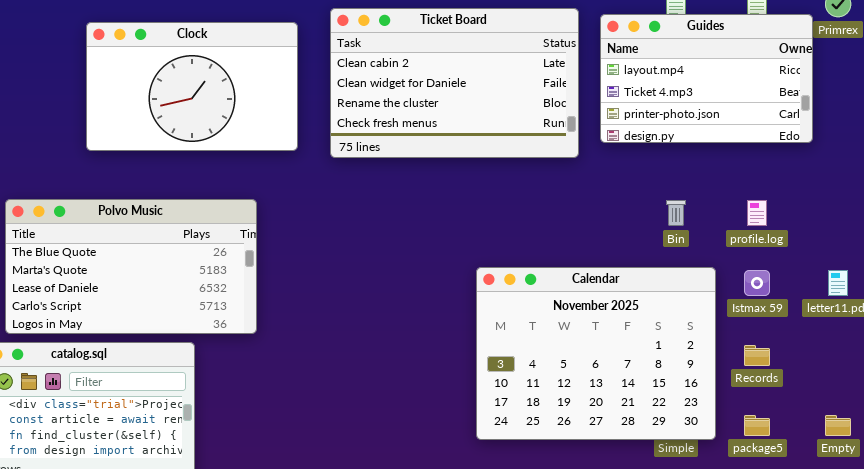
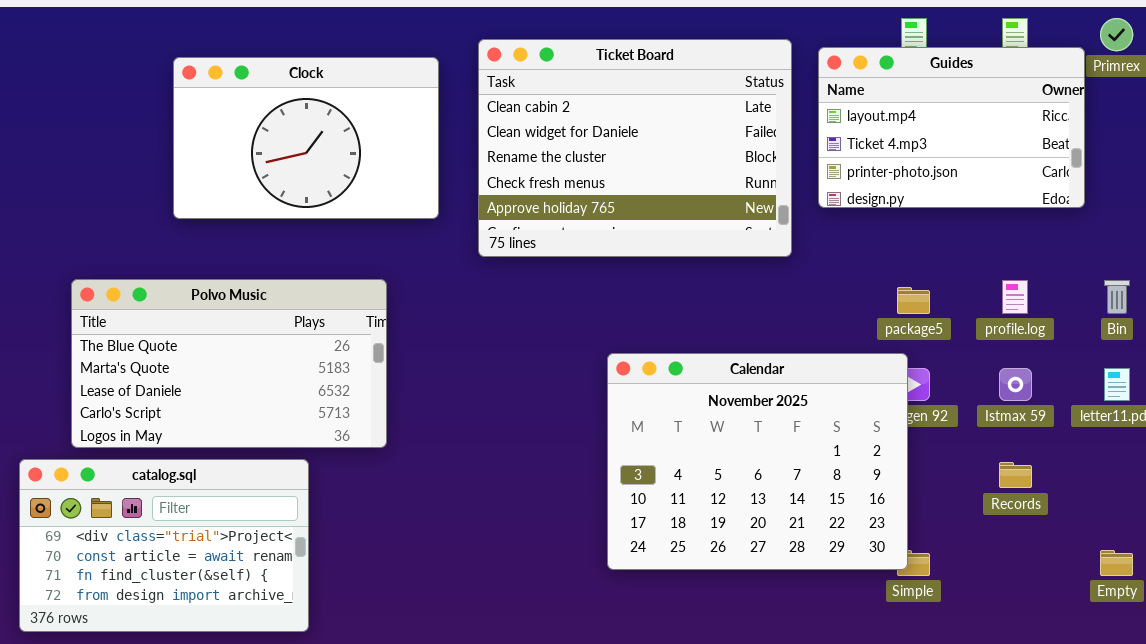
Ticket Board: [330,8,579,158] -> [478,39,792,257], resized
Bin: [666,200,686,226] -> [1104,280,1130,314], moved
Calendar: [476,267,716,440] -> [607,353,908,570], moved
package5: [744,415,770,436] -> [897,287,930,314], moved

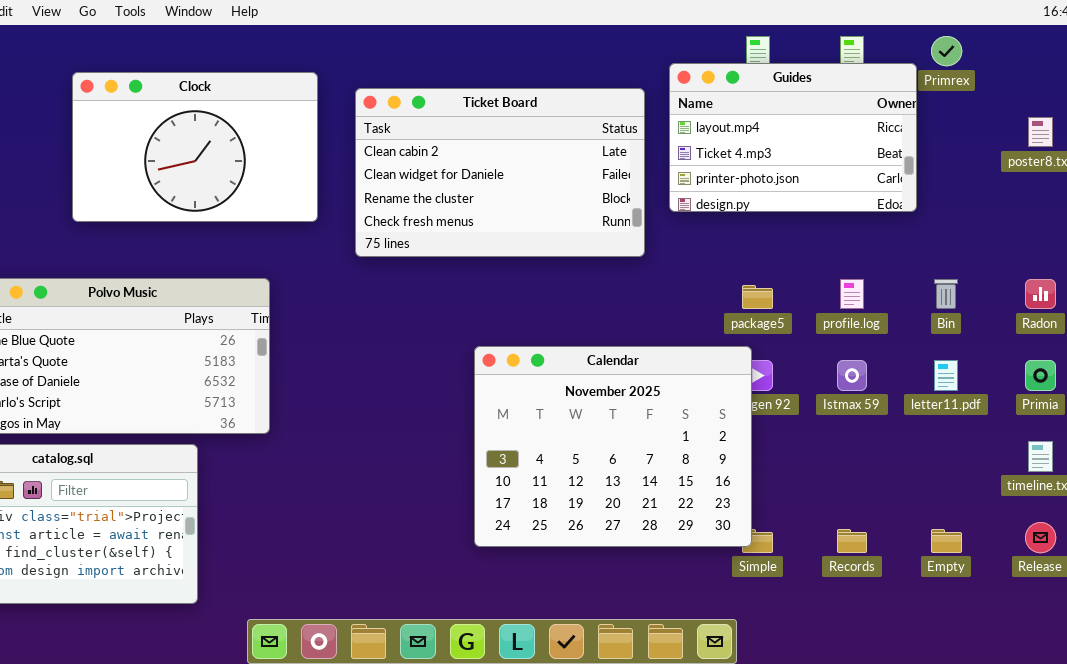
Ticket Board: [478,39,792,257] -> [355,88,645,257], resized
Records: [999,462,1032,488] -> [837,529,867,553], moved

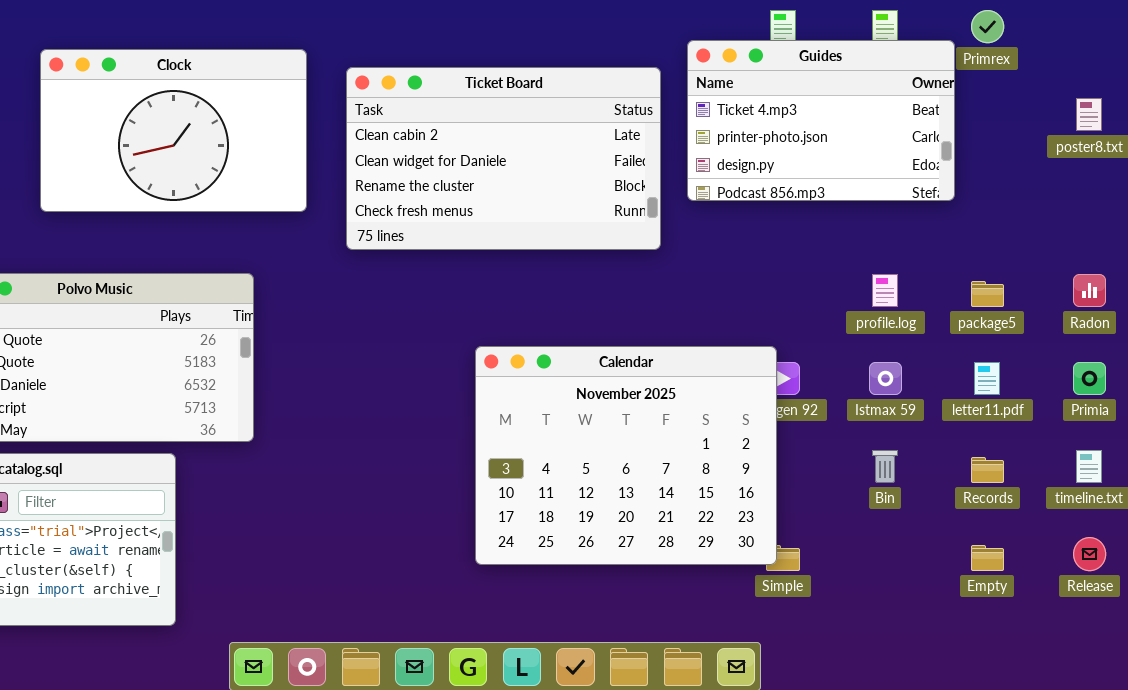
Guides: [669,63,917,212] -> [687,40,955,201], scrolled down 1 row
Bin: [934,279,958,309] -> [872,450,898,483], moved
package5: [742,285,773,309] -> [971,281,1004,307], moved
Records: [837,529,867,553] -> [971,457,1004,483], moved

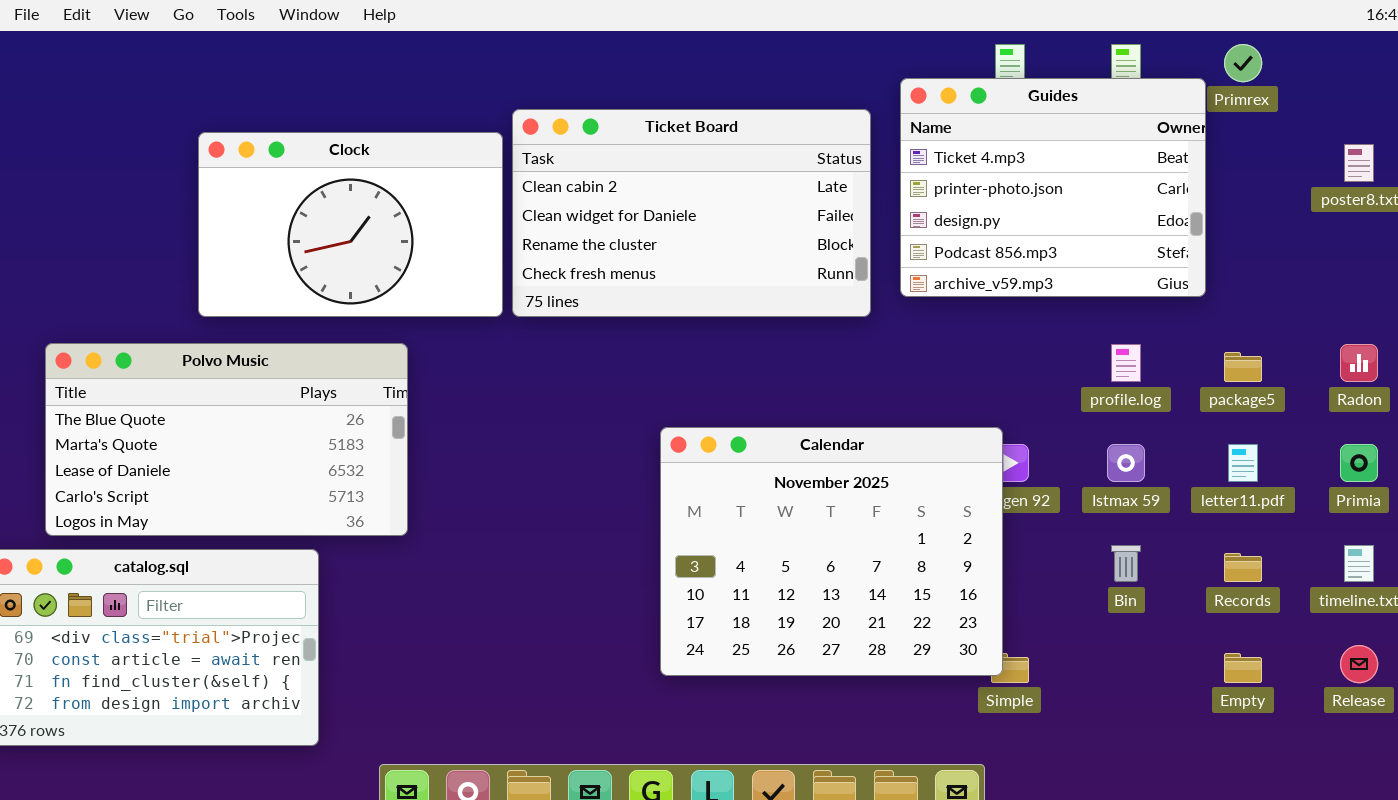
Guides: [687,40,955,201] -> [900,78,1206,297], resized
Clock: [40,49,307,212] -> [198,132,503,317], moved

